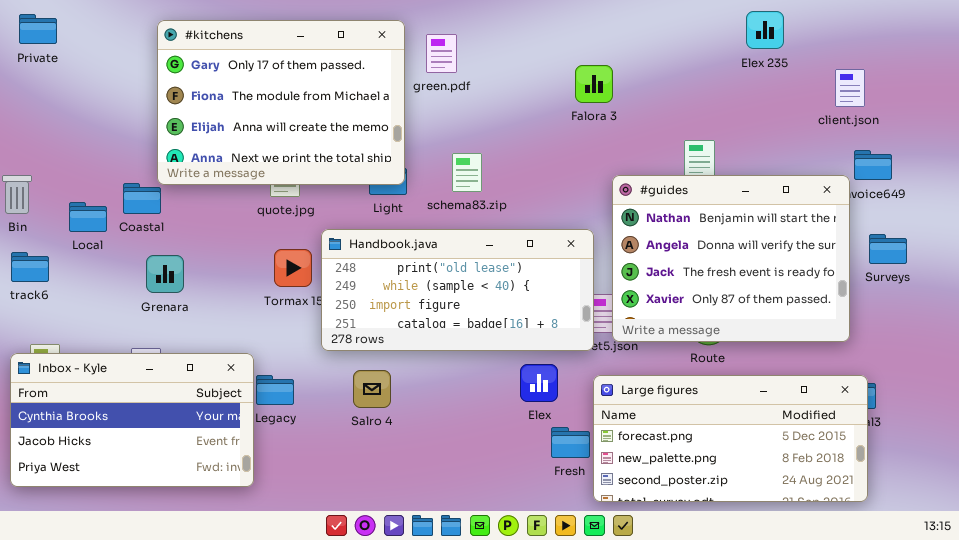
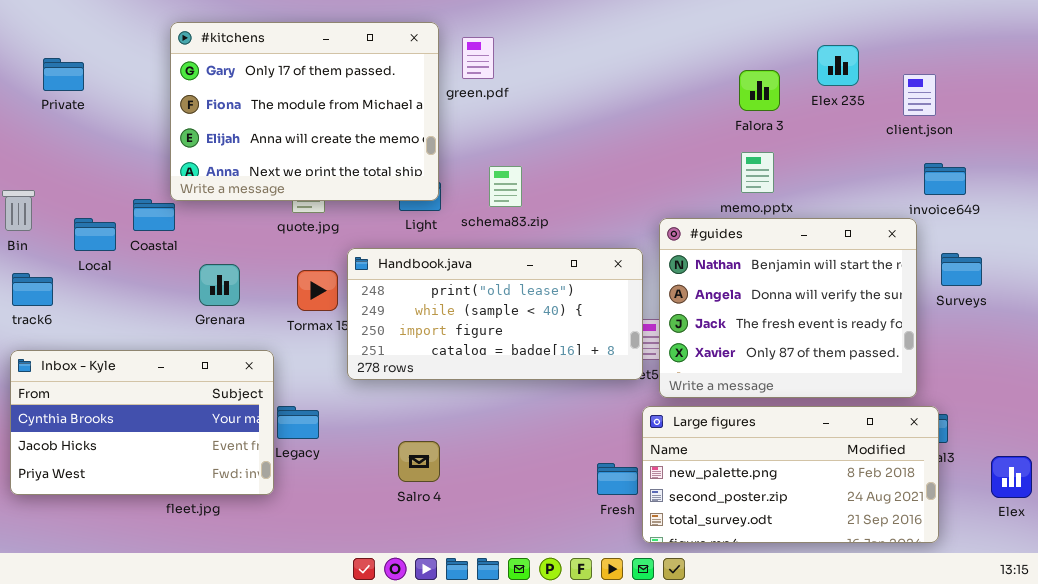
Elex 235: [746,11,784,49] -> [817,45,859,86], moved
Private: [19,14,57,44] -> [43,58,84,91], moved
Falora 3: [575,65,613,103] -> [739,70,780,111], moved
#guides: [612,175,850,342] -> [659,218,917,398], moved
Grenara: [146,255,184,293] -> [199,264,240,306], moved
Inbox - Kyle: [10,353,254,487] -> [10,350,274,495], moved
Elex: [520,364,558,402] -> [991,456,1032,498], moved
Salro 4: [353,370,391,408] -> [398,441,440,482], moved
Large figures: [593,375,868,502] -> [642,406,939,543], scrolled down 1 row

